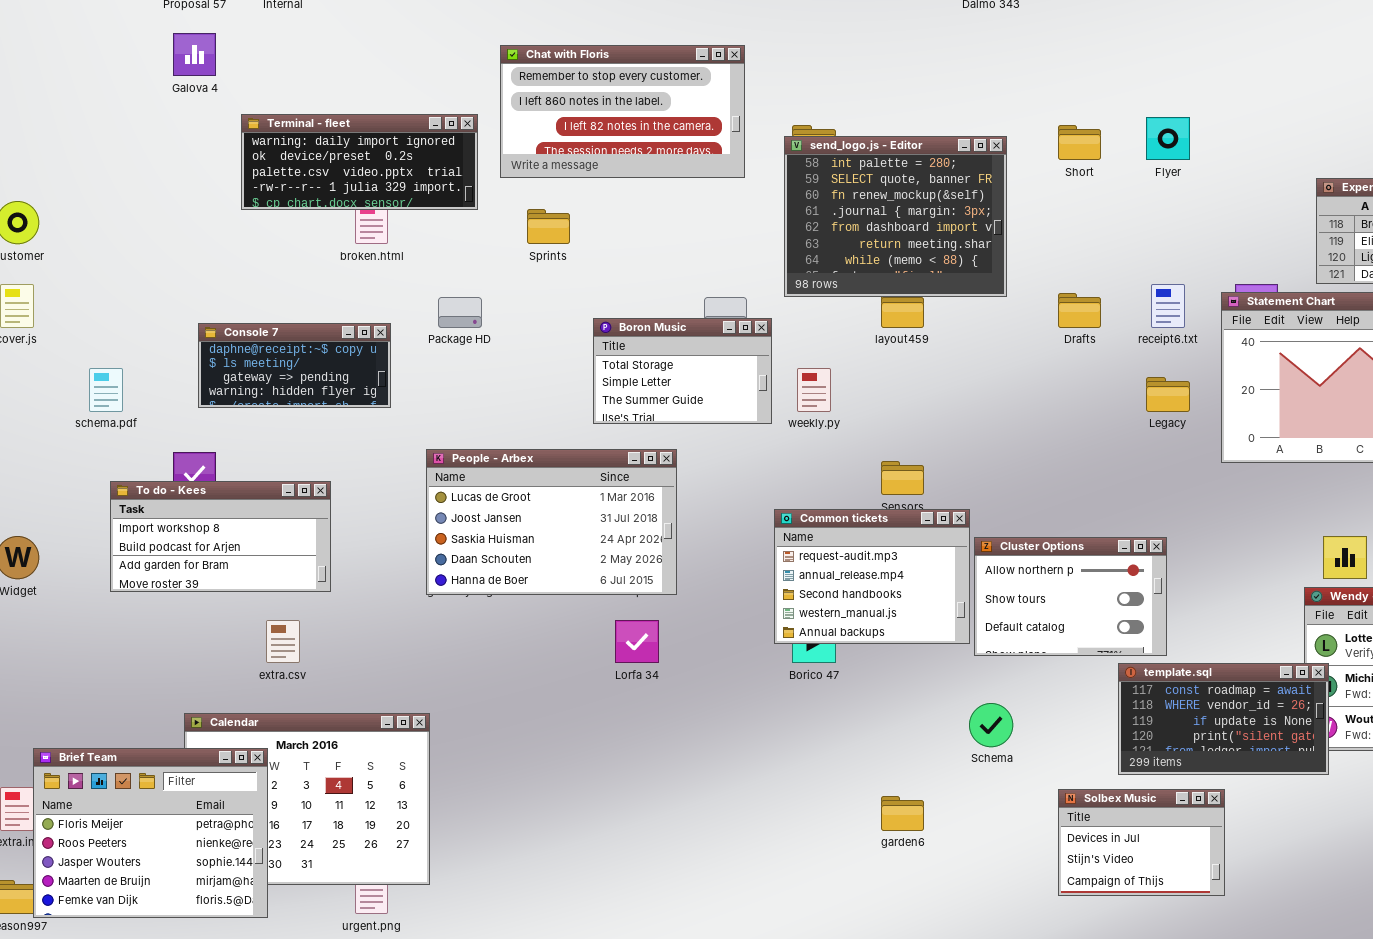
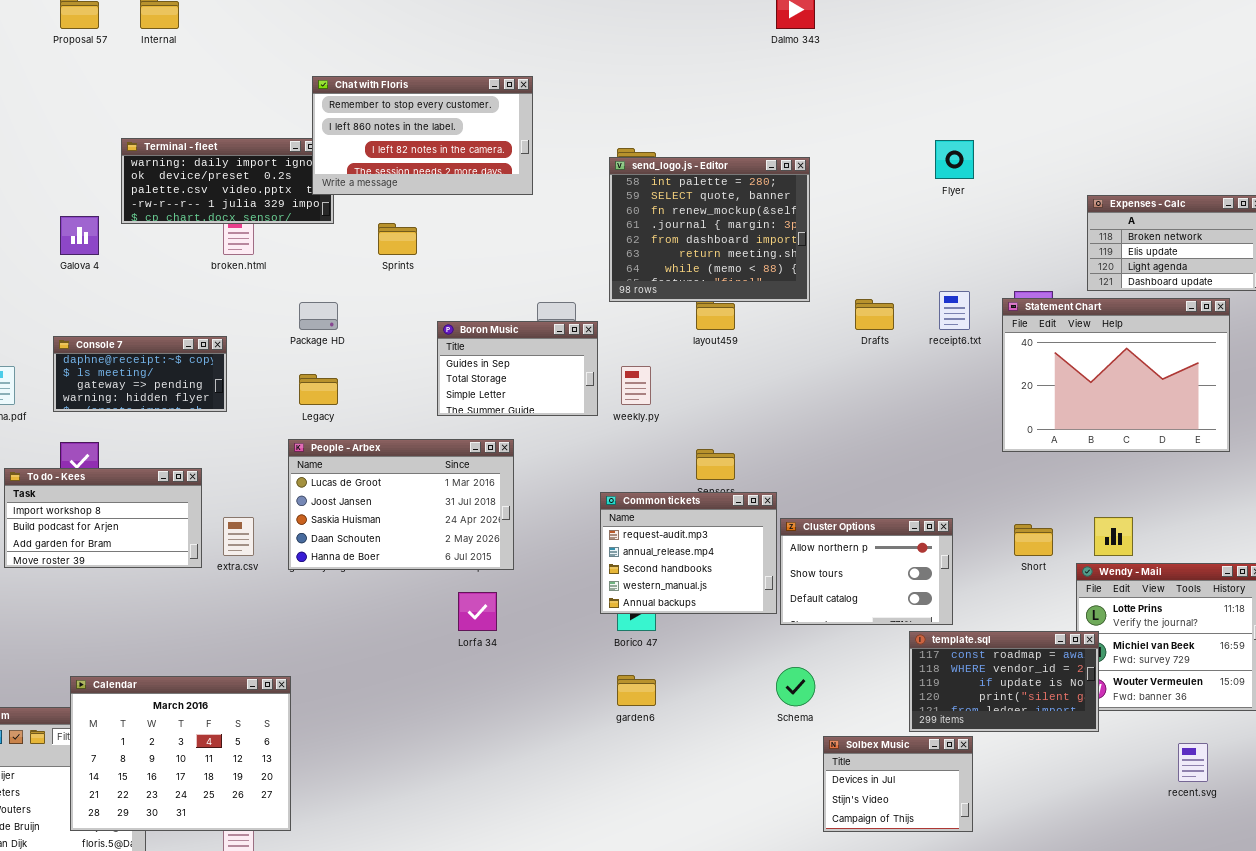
Galova 4: [173,33,216,76] -> [60,216,99,255], moved
Chat with Floris: [500,45,745,178] -> [312,76,533,195], moved
Short: [1058,125,1101,160] -> [1014,524,1053,556], moved
Boron Music: [593,318,772,424] -> [437,321,598,416], scrolled up 1 row
Console 7: [198,323,391,408] -> [53,336,227,412], moved
Legacy: [1146,377,1190,412] -> [299,374,338,405], moved
extra.csv: [266,620,300,663] -> [223,517,254,556], moved
Calendar: [184,713,430,885] -> [70,676,291,831], raised
Solbex Music: [1058,789,1225,896] -> [823,736,973,832], moved
garden6: [881,796,924,831] -> [617,675,656,706], moved

